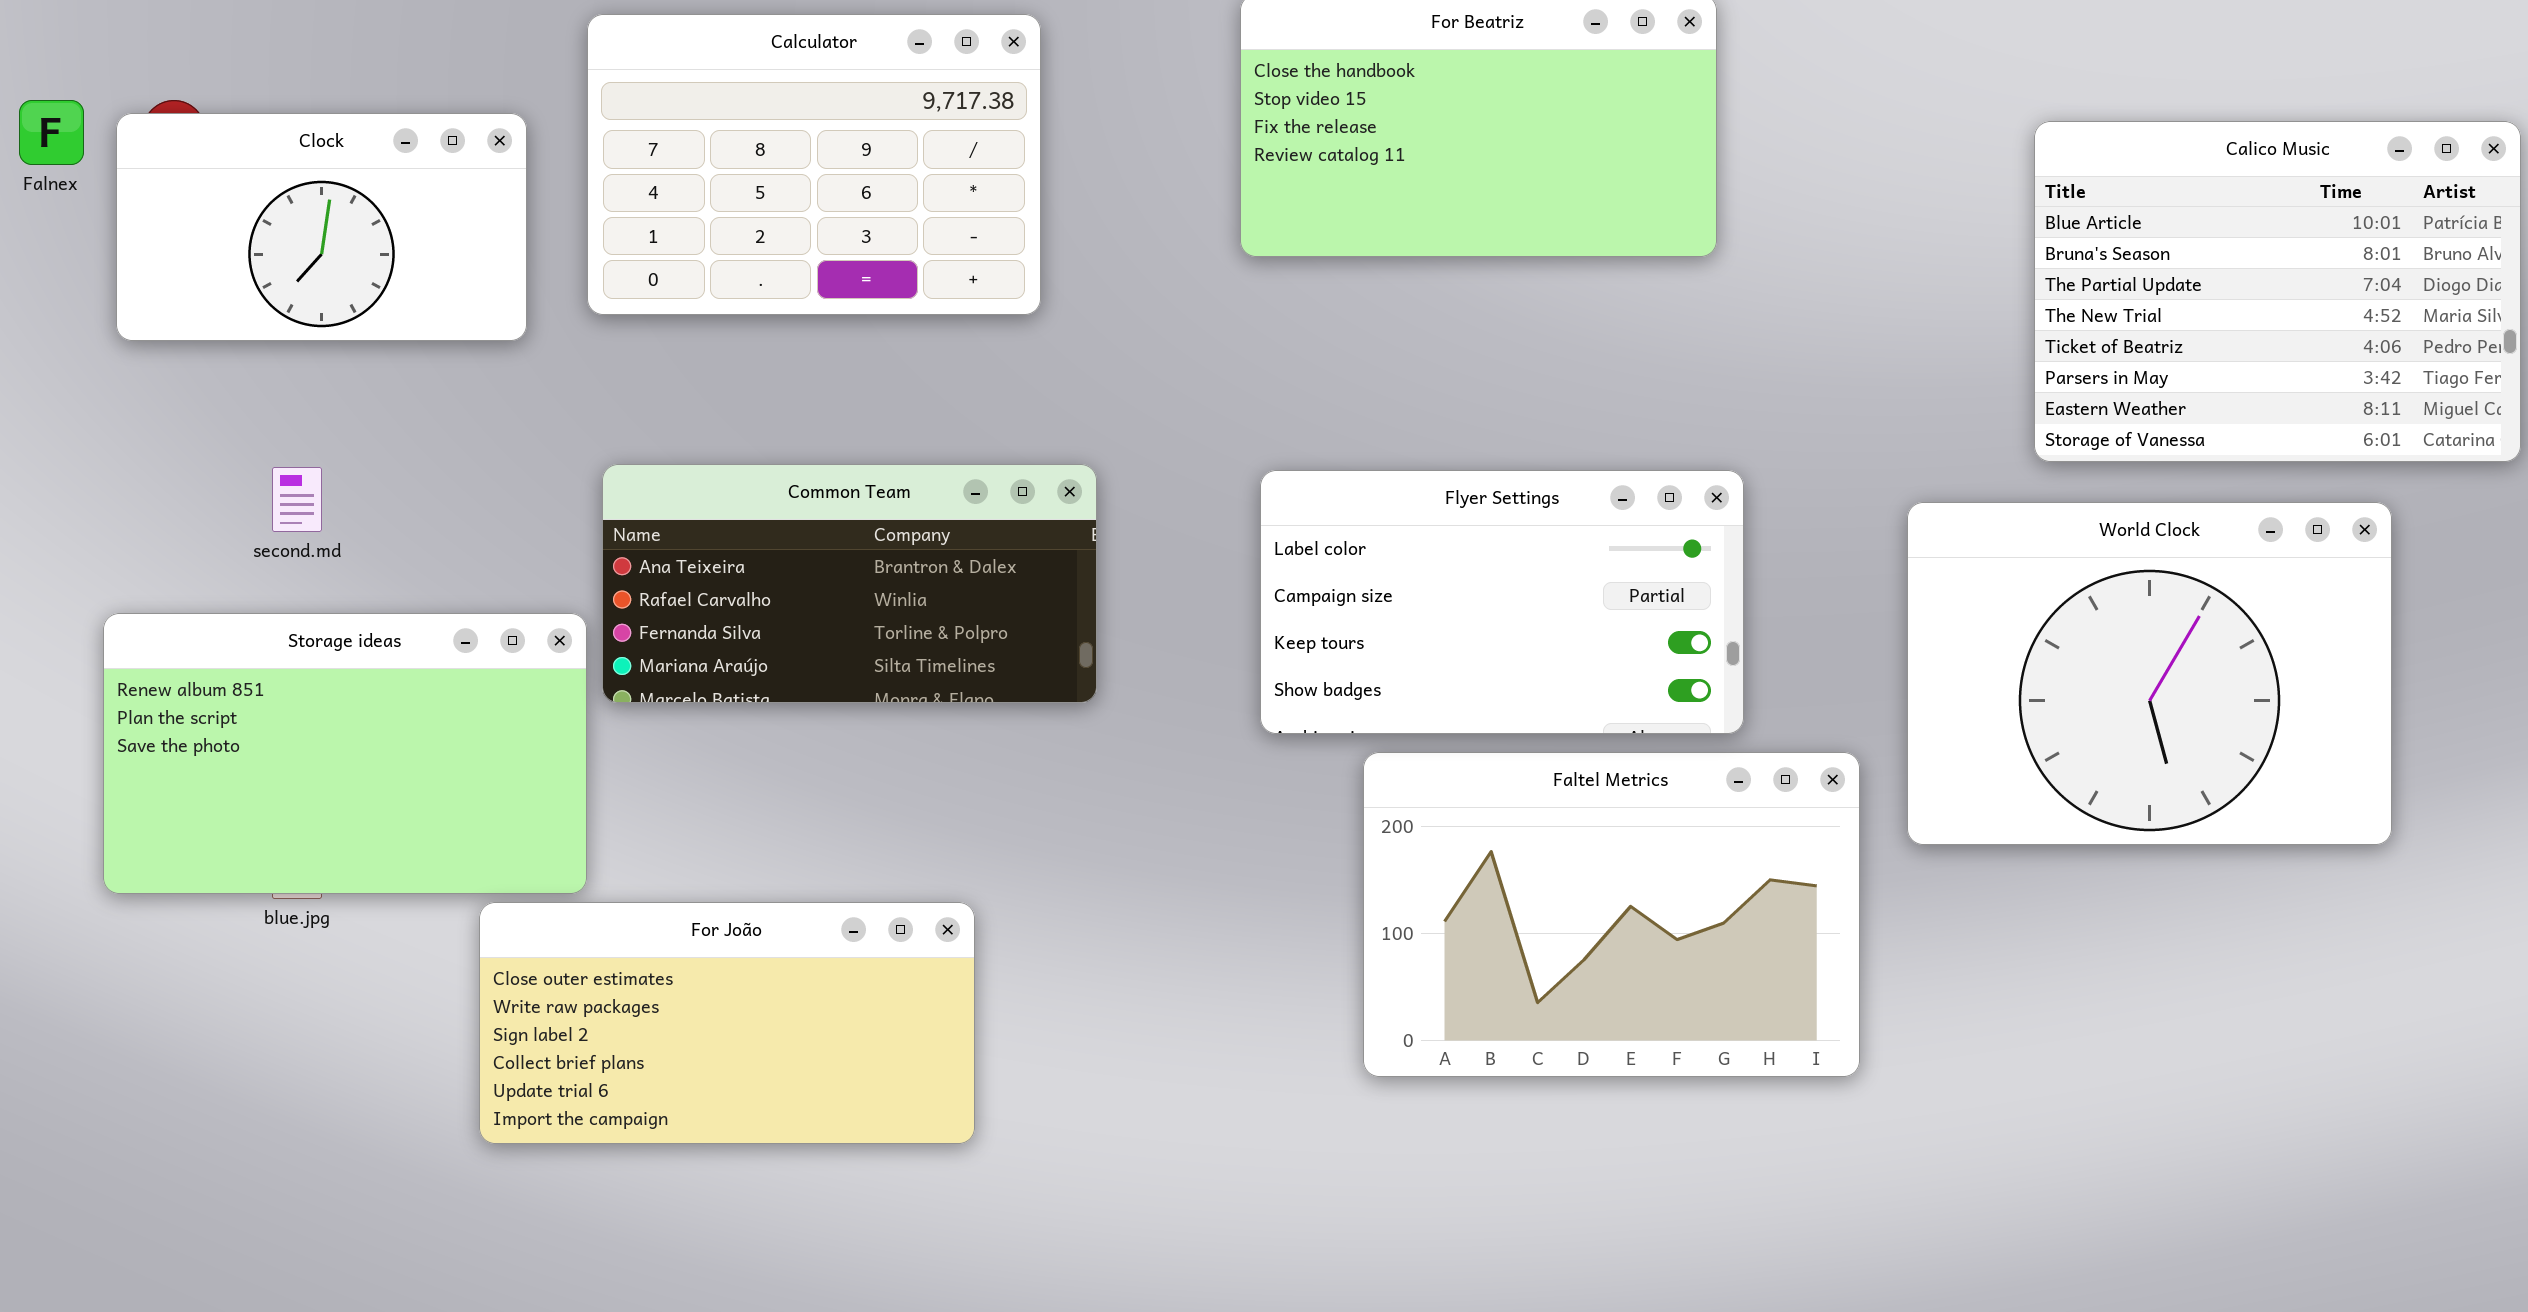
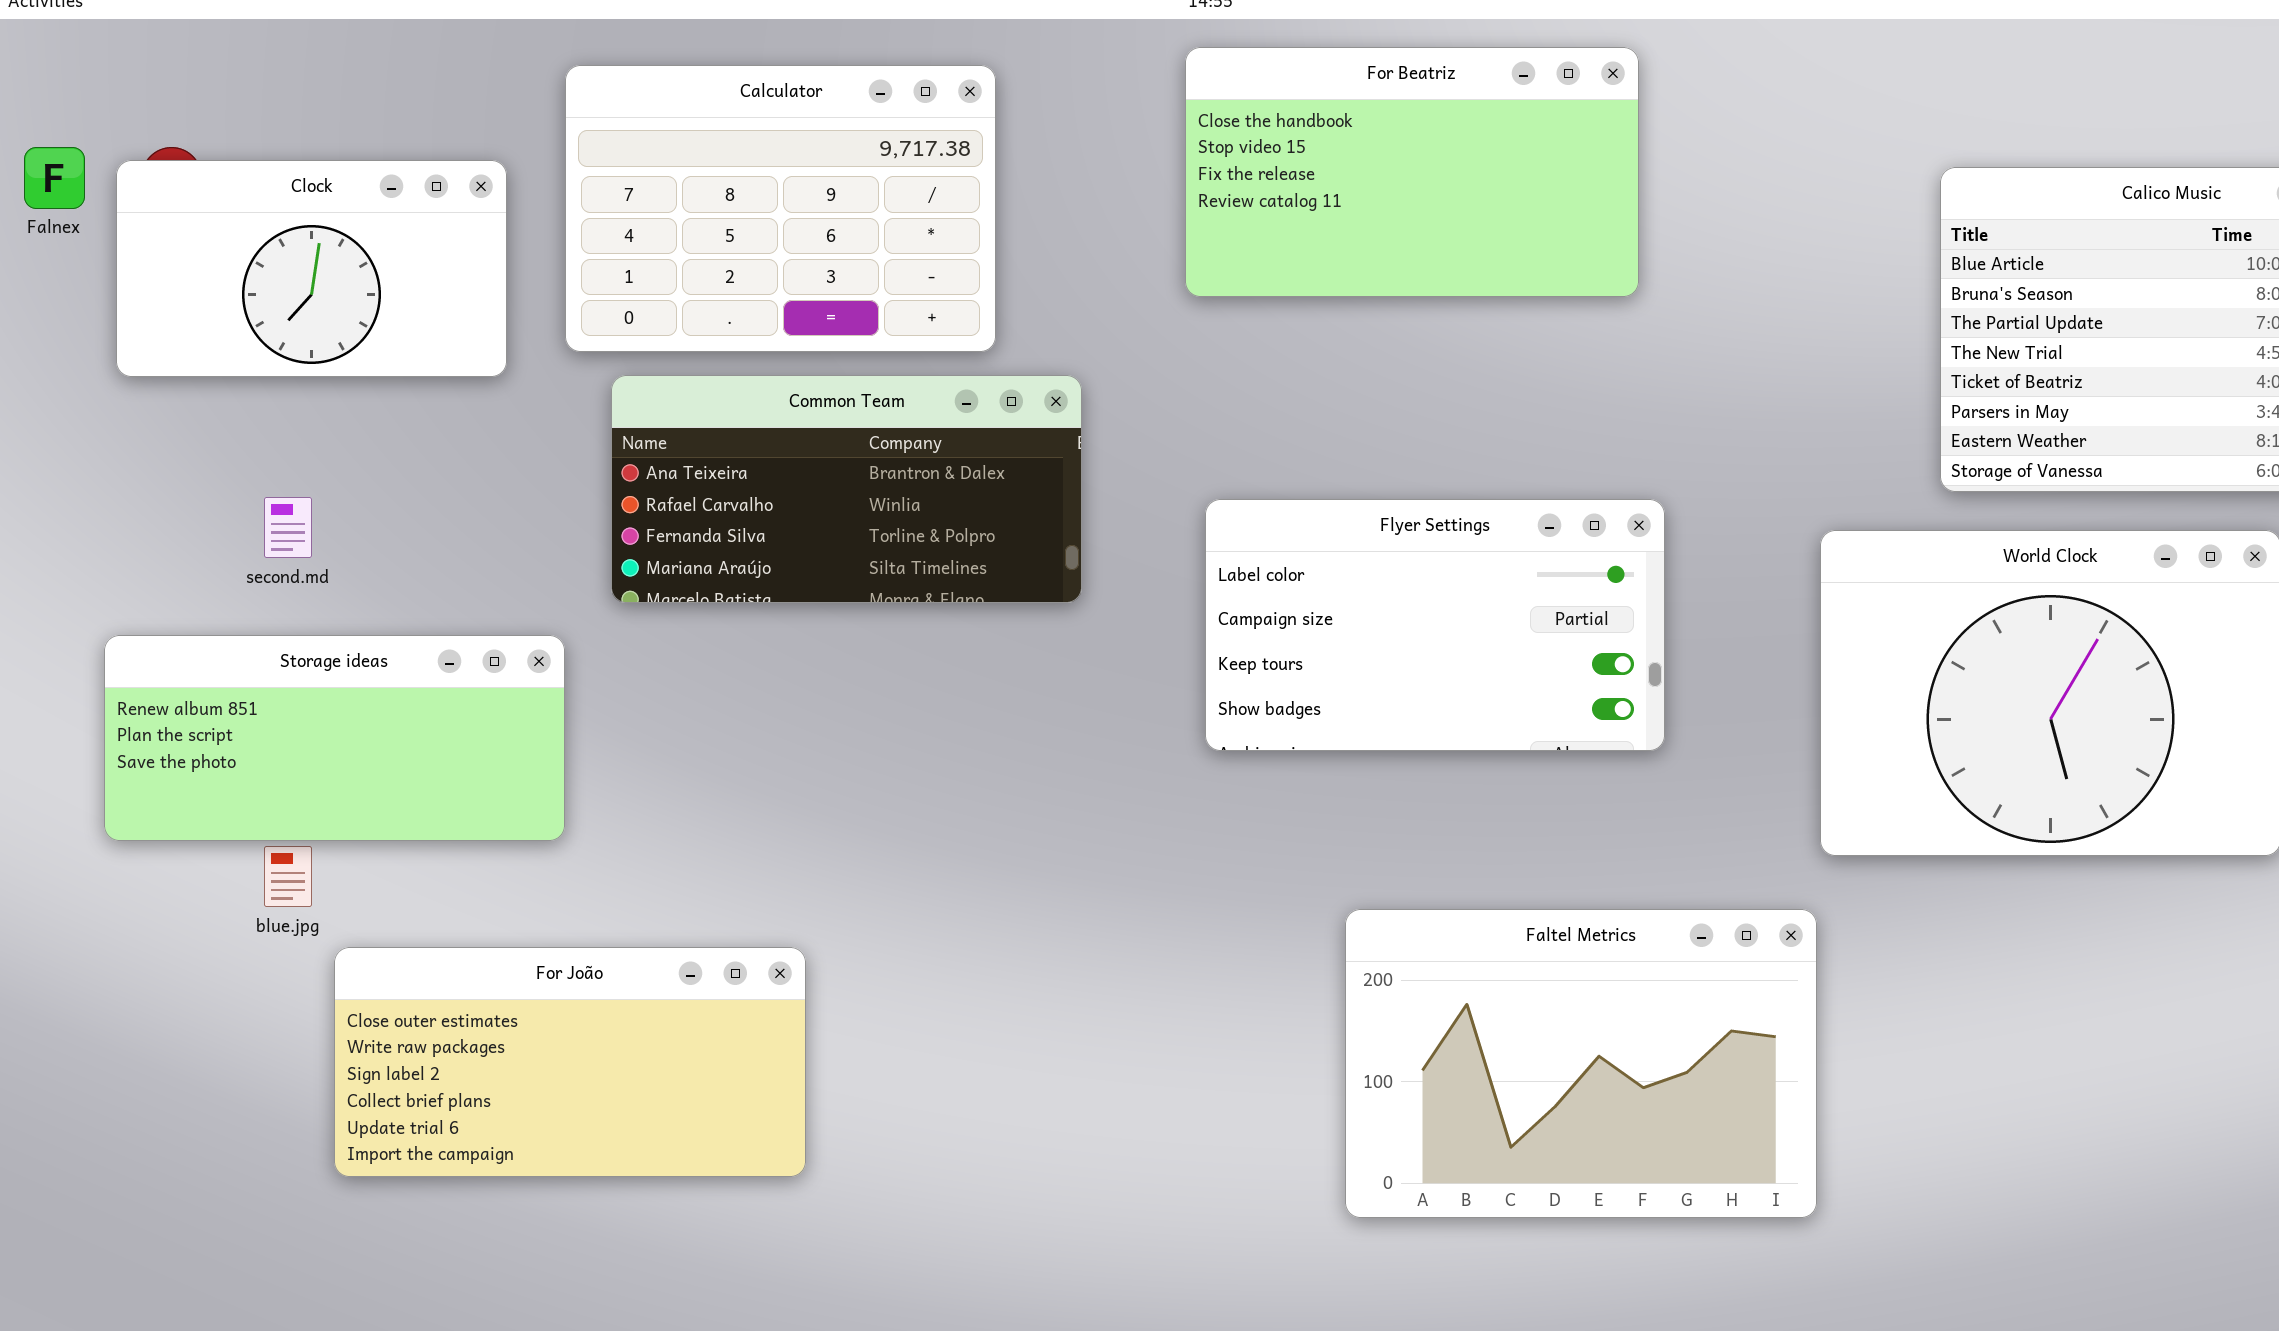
Common Team: [602,464,1097,703] -> [611,375,1082,603], moved
Storage ideas: [103,613,587,894] -> [104,635,565,841], resized
Faltel Metrics: [1363,752,1860,1077] -> [1345,909,1817,1218], moved
For João: [479,902,975,1144] -> [334,947,806,1177], moved

